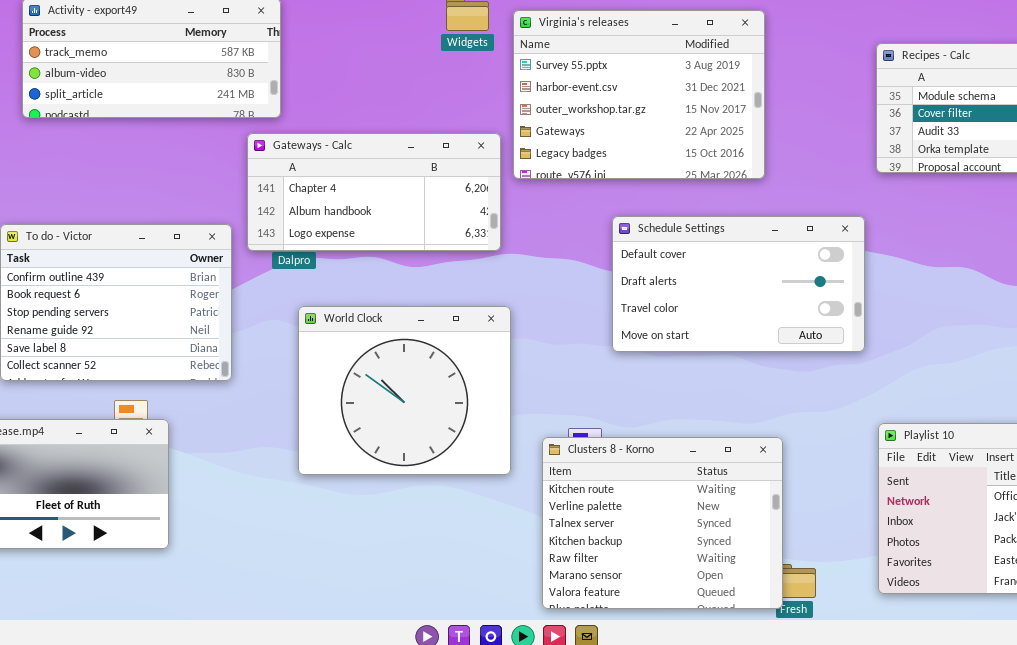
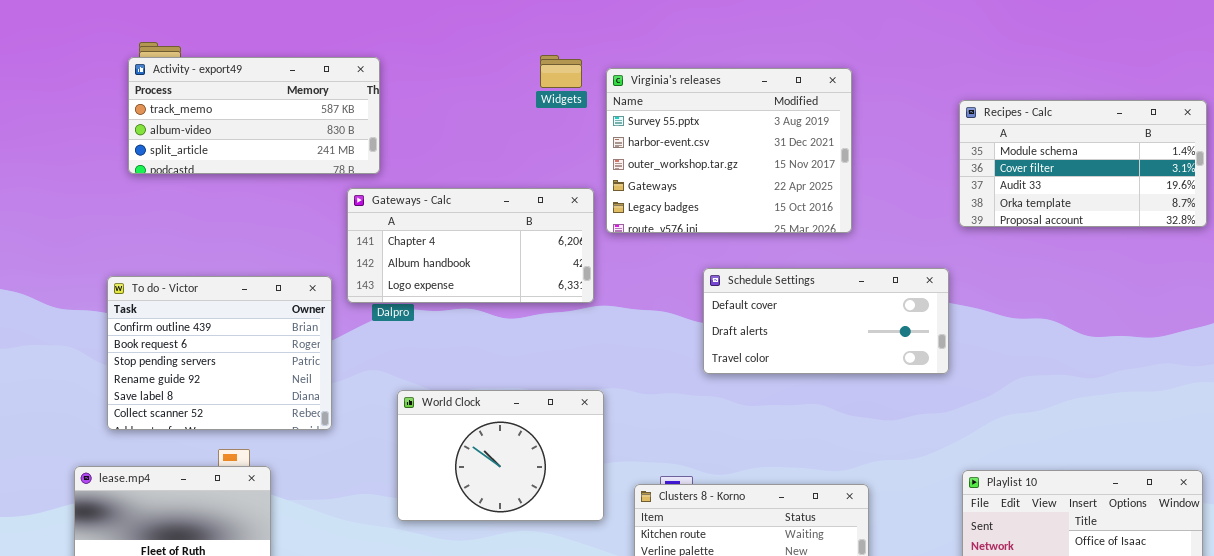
Schedule Settings: [612,216,865,352] -> [703,268,949,374], resized
World Clock: [298,306,511,475] -> [397,390,604,521], resized

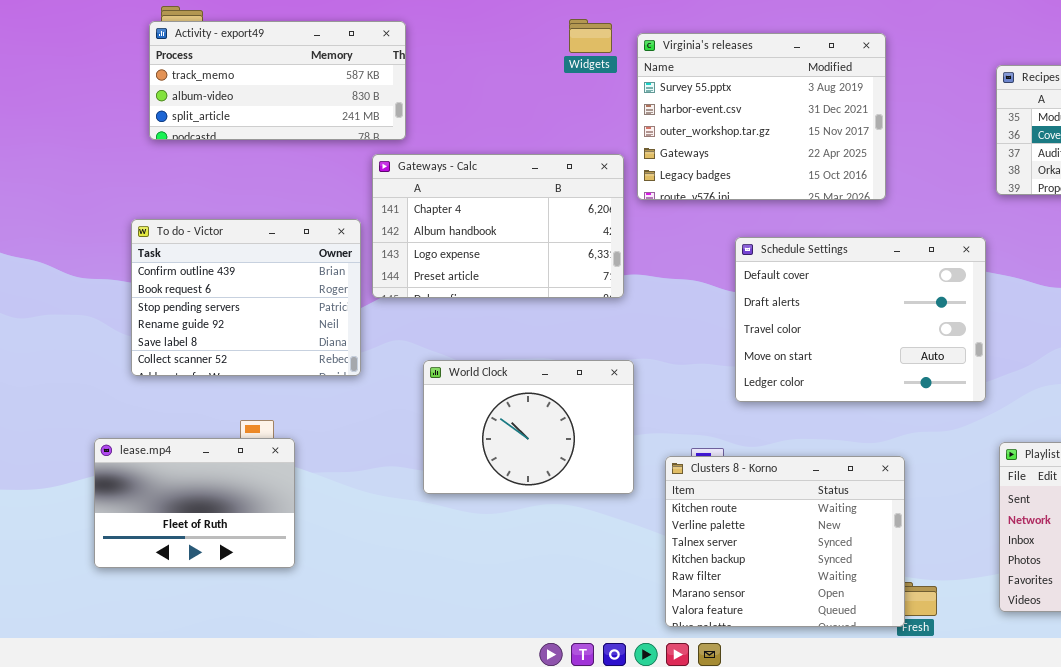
Gateways - Calc: [347,188,594,303] -> [372,154,624,298], resized
Schedule Settings: [703,268,949,374] -> [735,237,986,402], resized
To do - Victor: [107,276,332,430] -> [131,219,361,376], moved

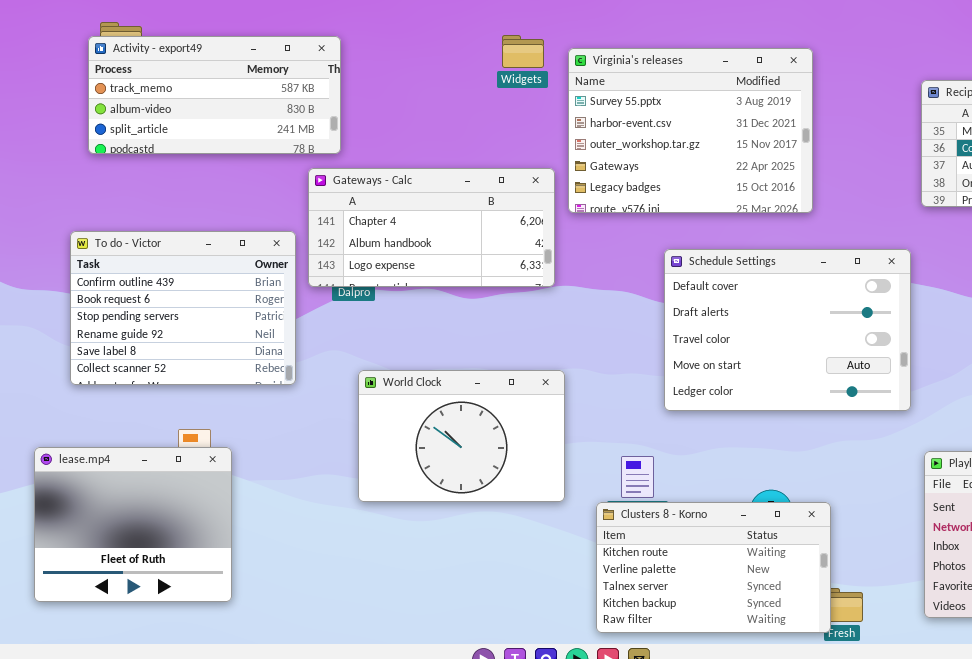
Gateways - Calc: [372,154,624,298] -> [308,168,555,287], resized
lease.mp4: [94,438,295,568] -> [34,447,232,602], resized
Clusters 8 - Korno: [665,456,905,627] -> [596,502,831,633], resized

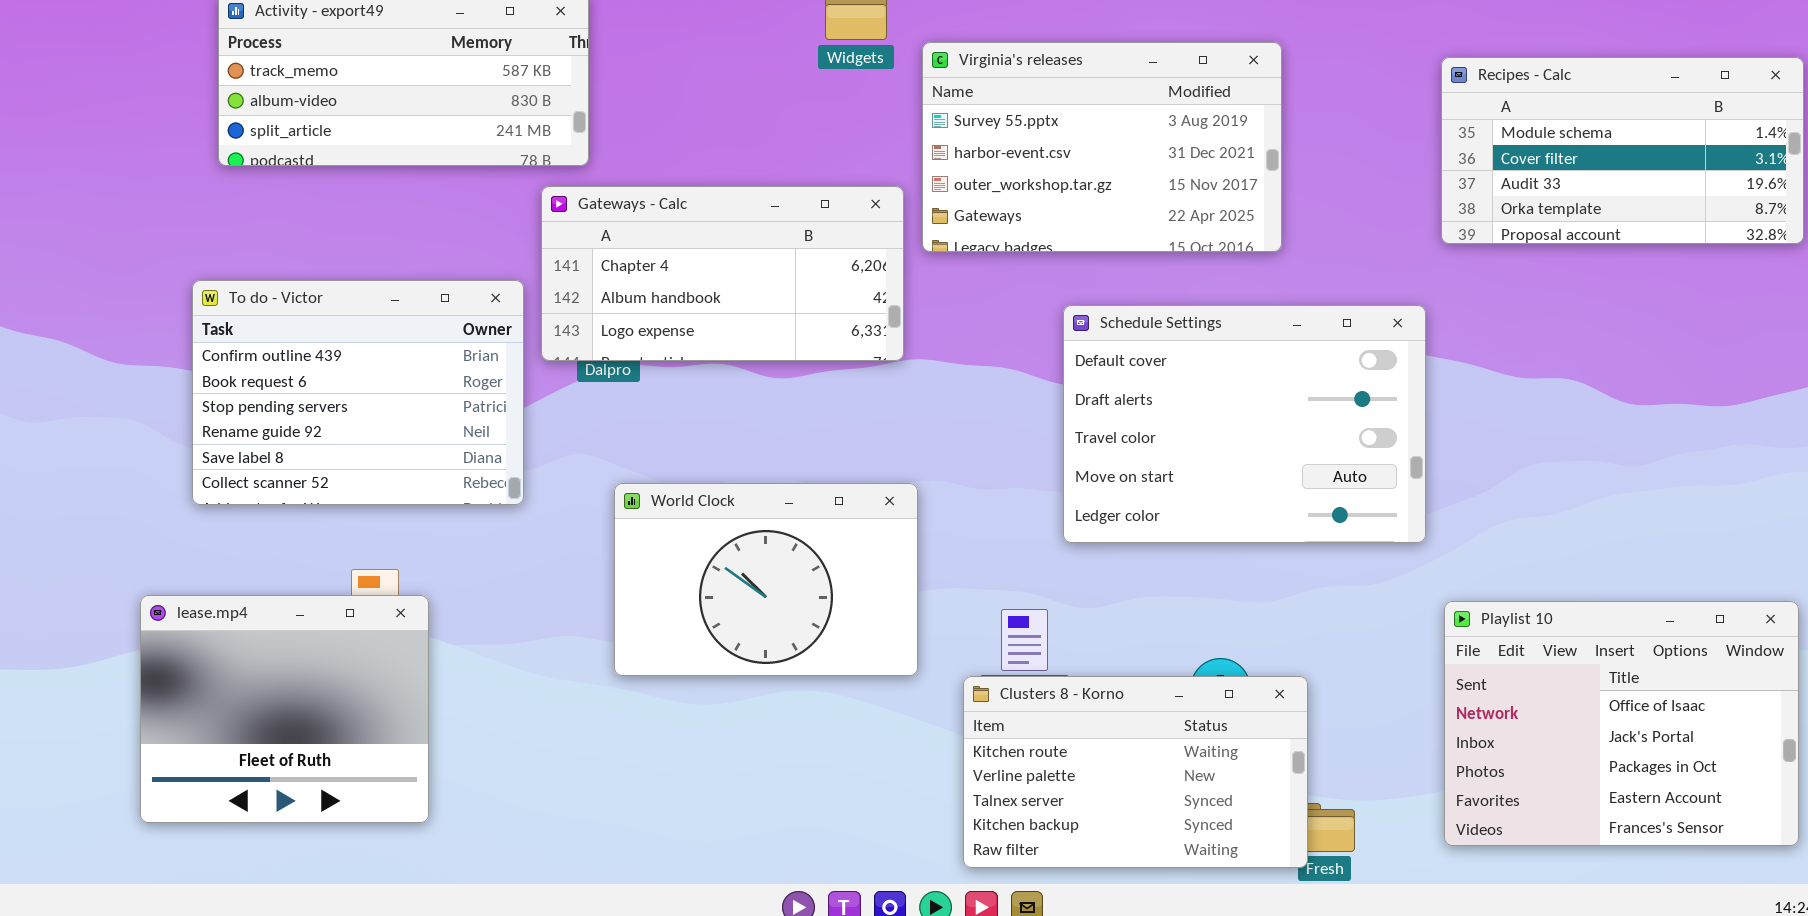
Virginia's releases: [568,48,813,213] -> [922,42,1282,252], resized

